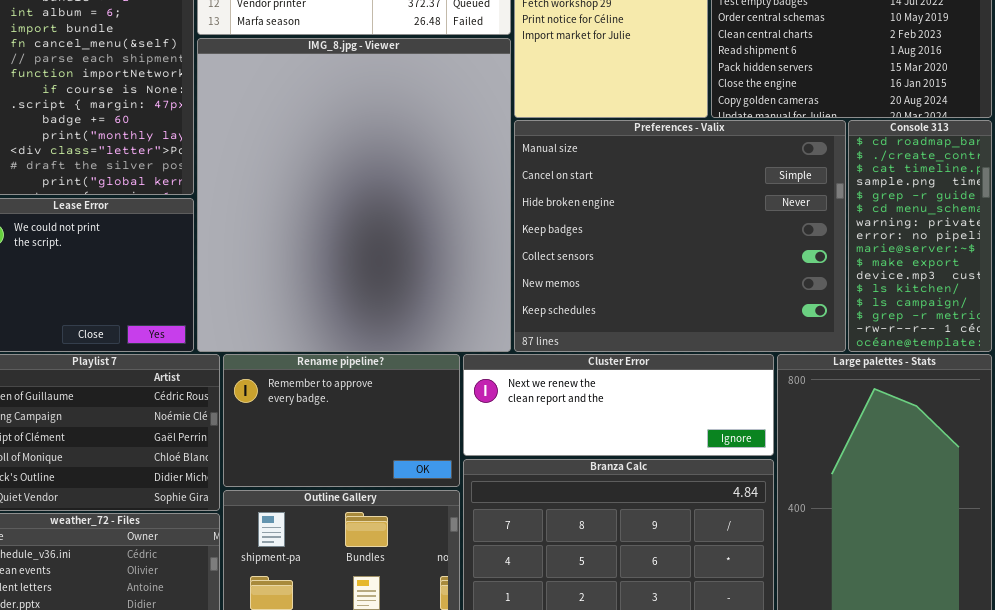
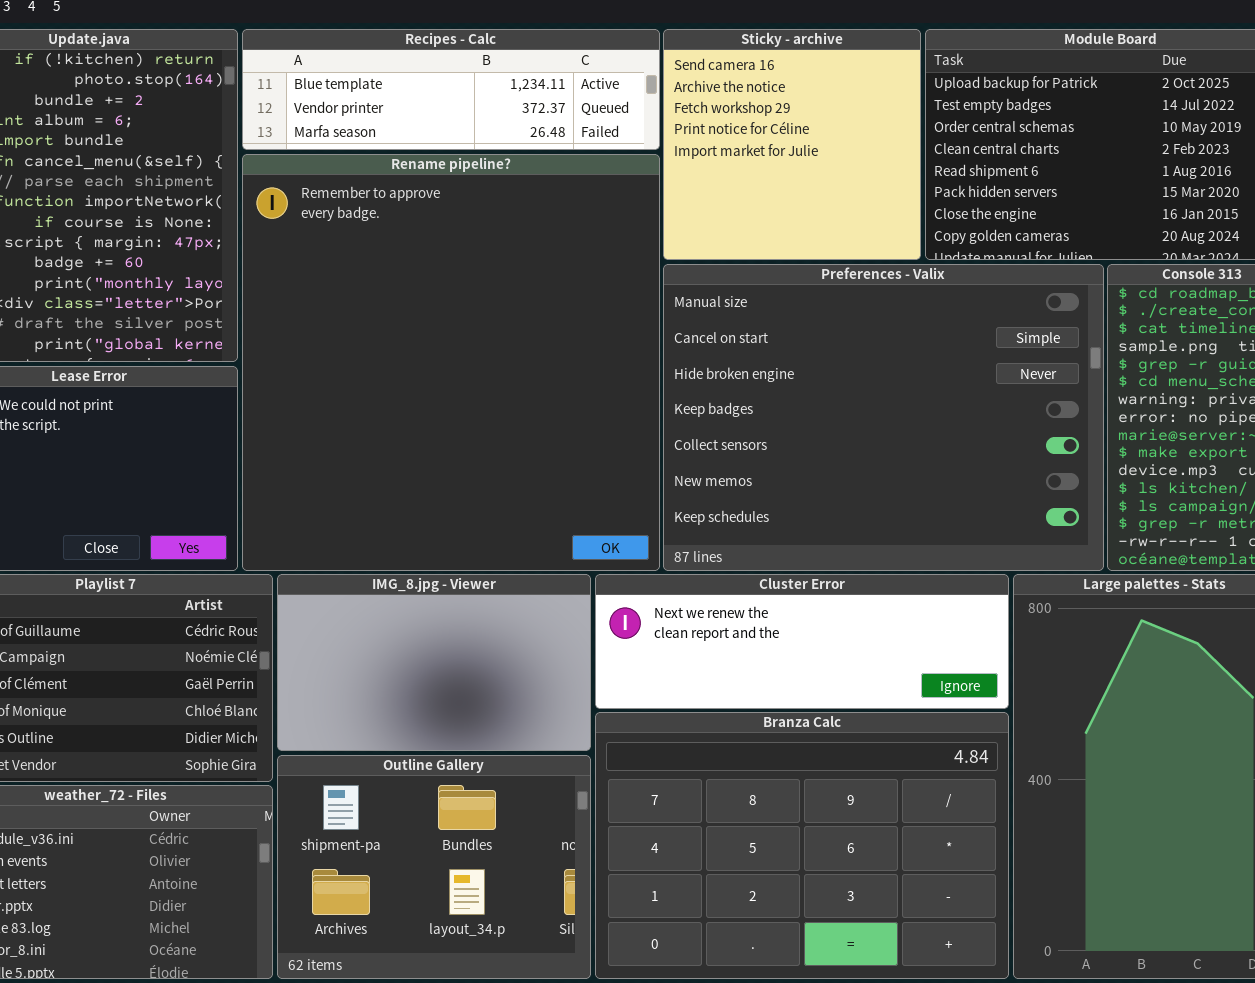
IMG_8.jpg - Viewer: [197,38,511,352] -> [277,574,591,751], moved, resized
Rename pipeline?: [223,354,460,487] -> [242,154,660,571], moved, resized

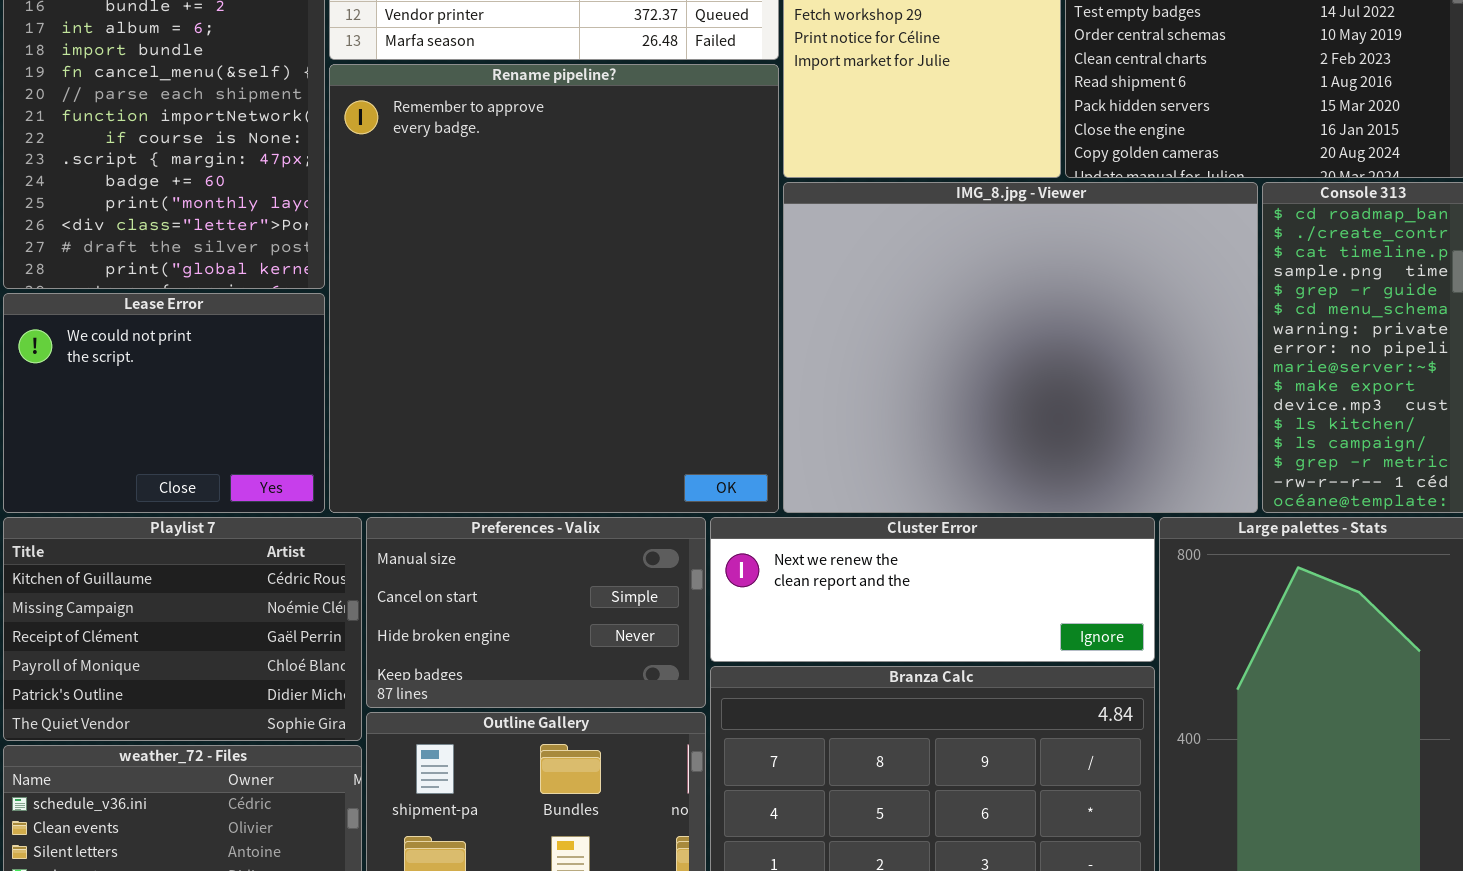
Preferences - Valix: [663,264,1104,571] -> [366,517,706,708], moved, resized
IMG_8.jpg - Viewer: [277,574,591,751] -> [783,182,1258,513], moved, resized

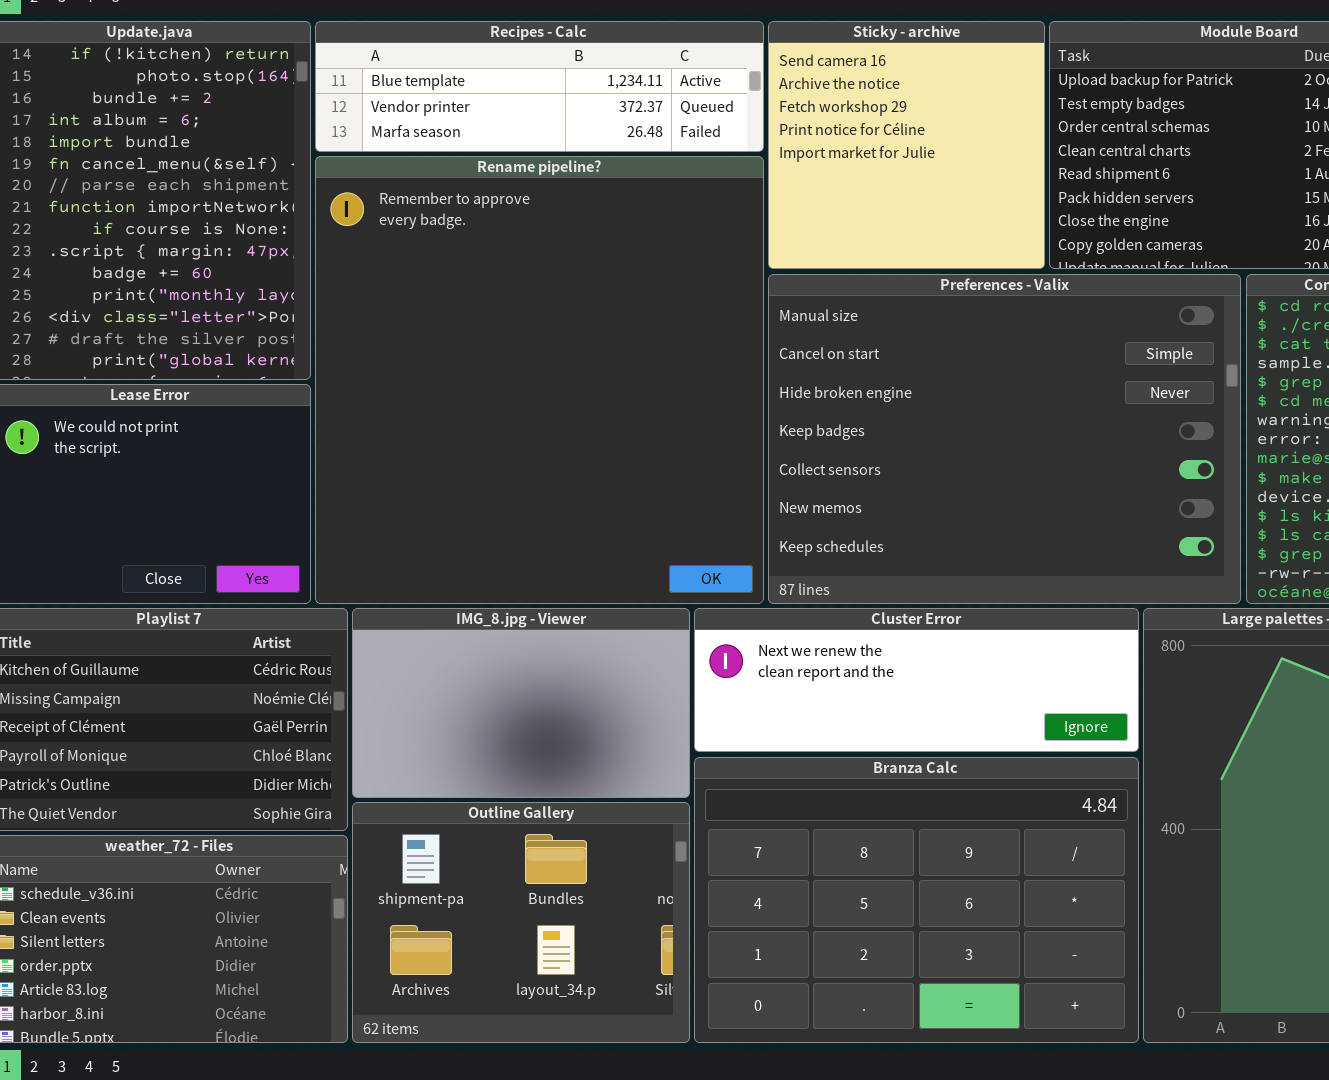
IMG_8.jpg - Viewer: [783,182,1258,513] -> [352,608,690,798], moved, resized
Preferences - Valix: [366,517,706,708] -> [768,274,1241,604], moved, resized

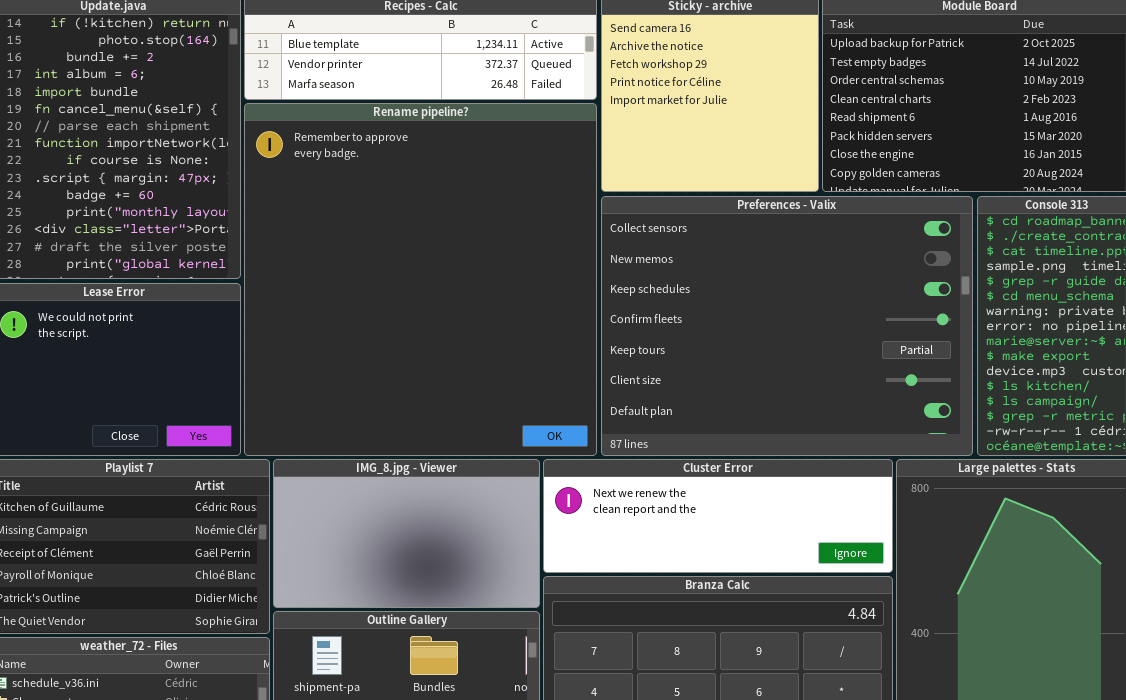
Preferences - Valix: [768,274,1241,604] -> [601,196,973,456], scrolled down 4 rows

